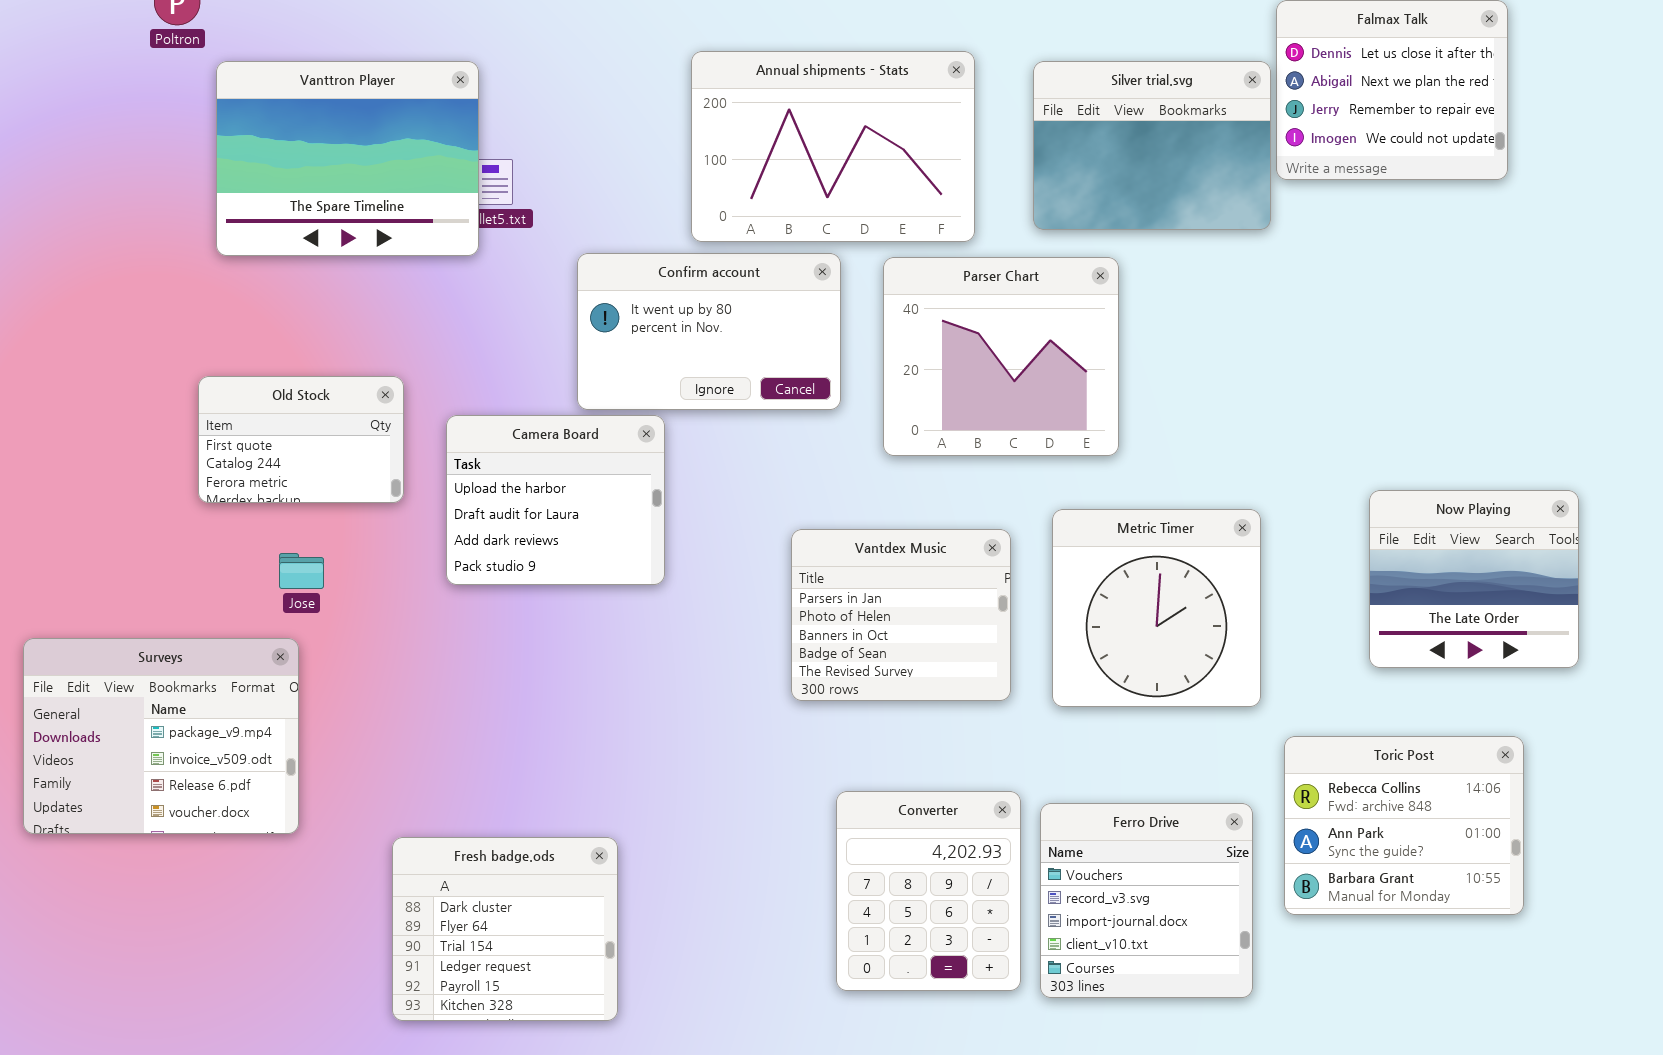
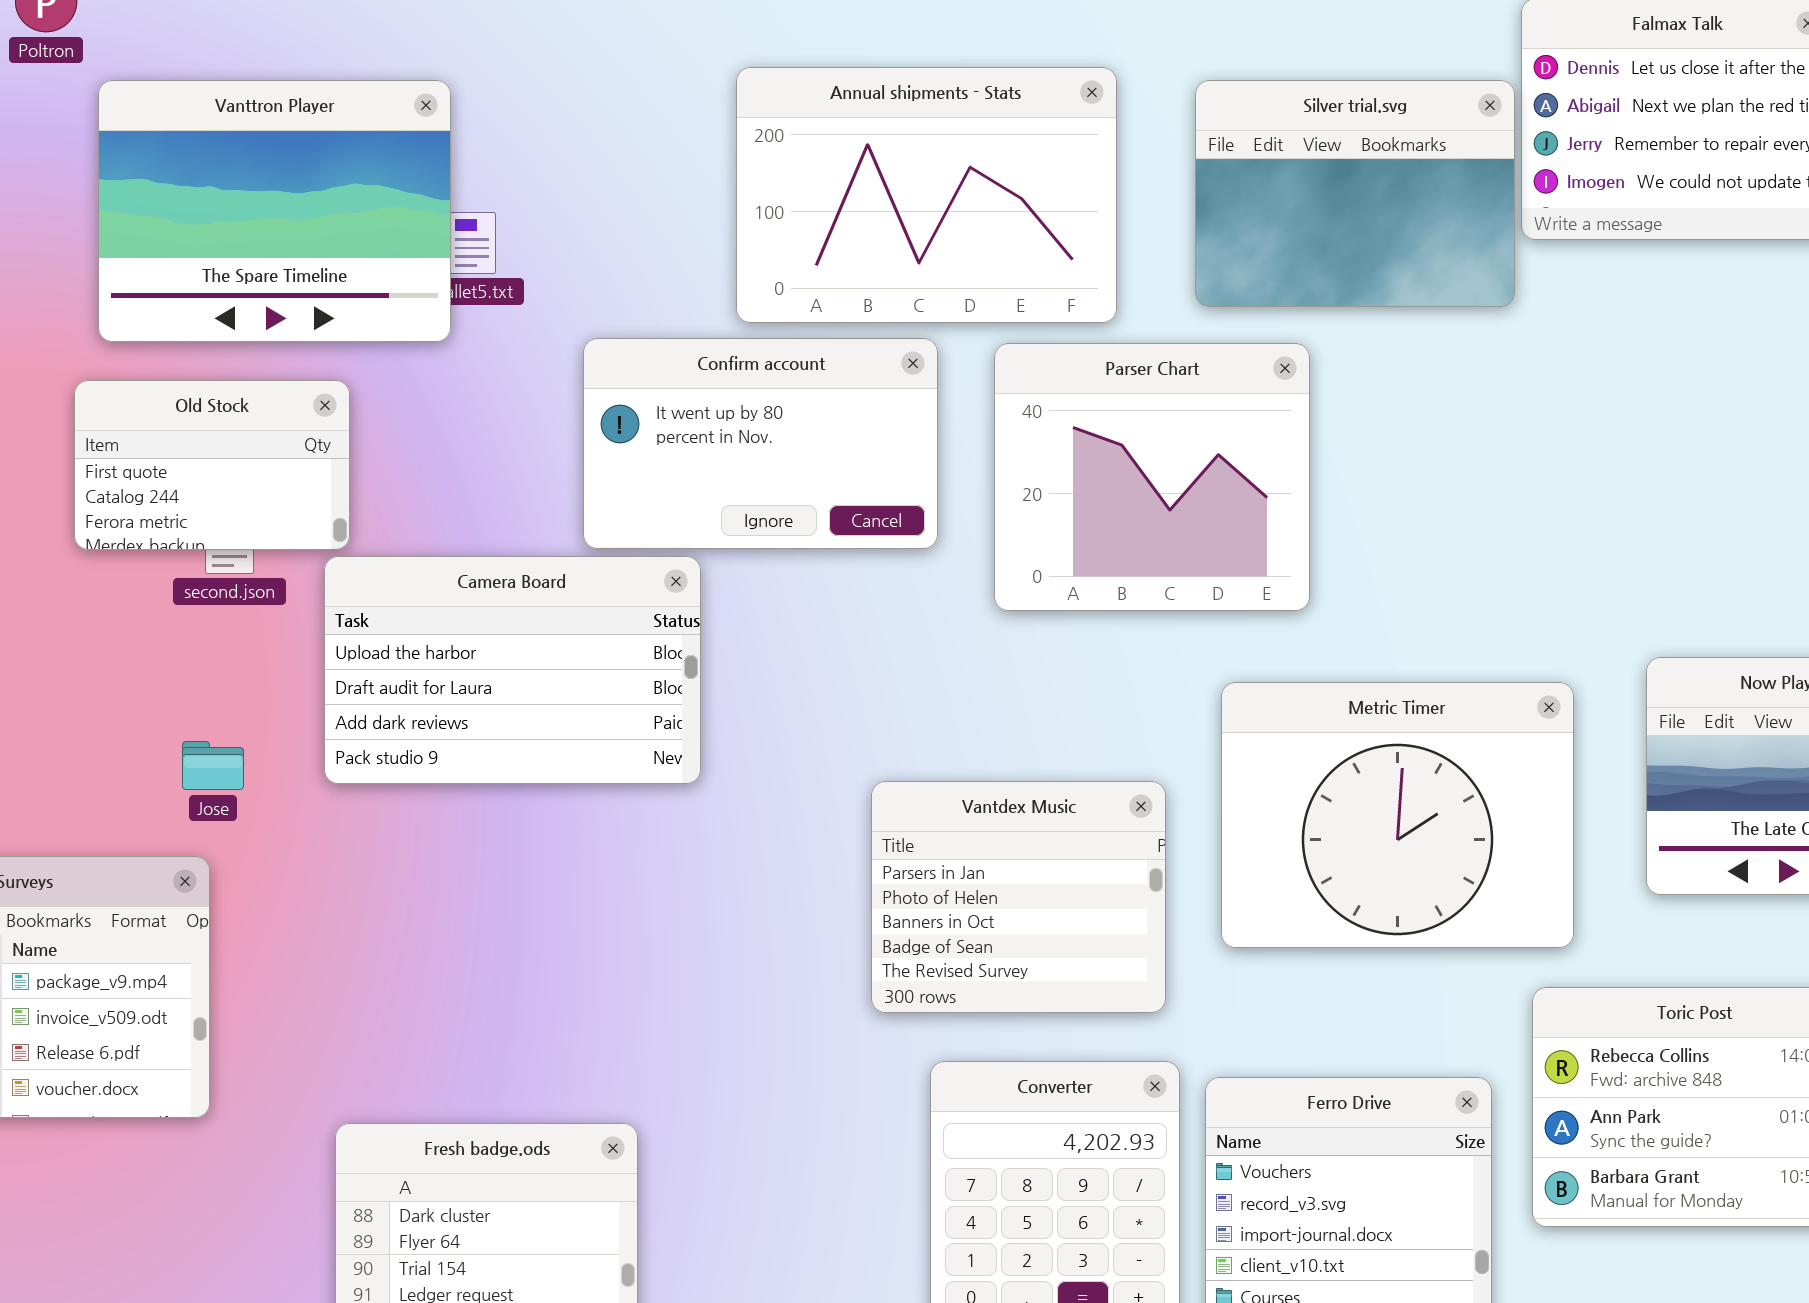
Old Stock: [198,376,404,503] -> [74,380,350,550], moved
Camera Board: [446,415,665,585] -> [324,556,701,784], resized
Metric Timer: [1052,509,1261,707] -> [1221,682,1574,948], resized
Vantdex Music: [791,529,1011,701] -> [871,781,1166,1013], moved

